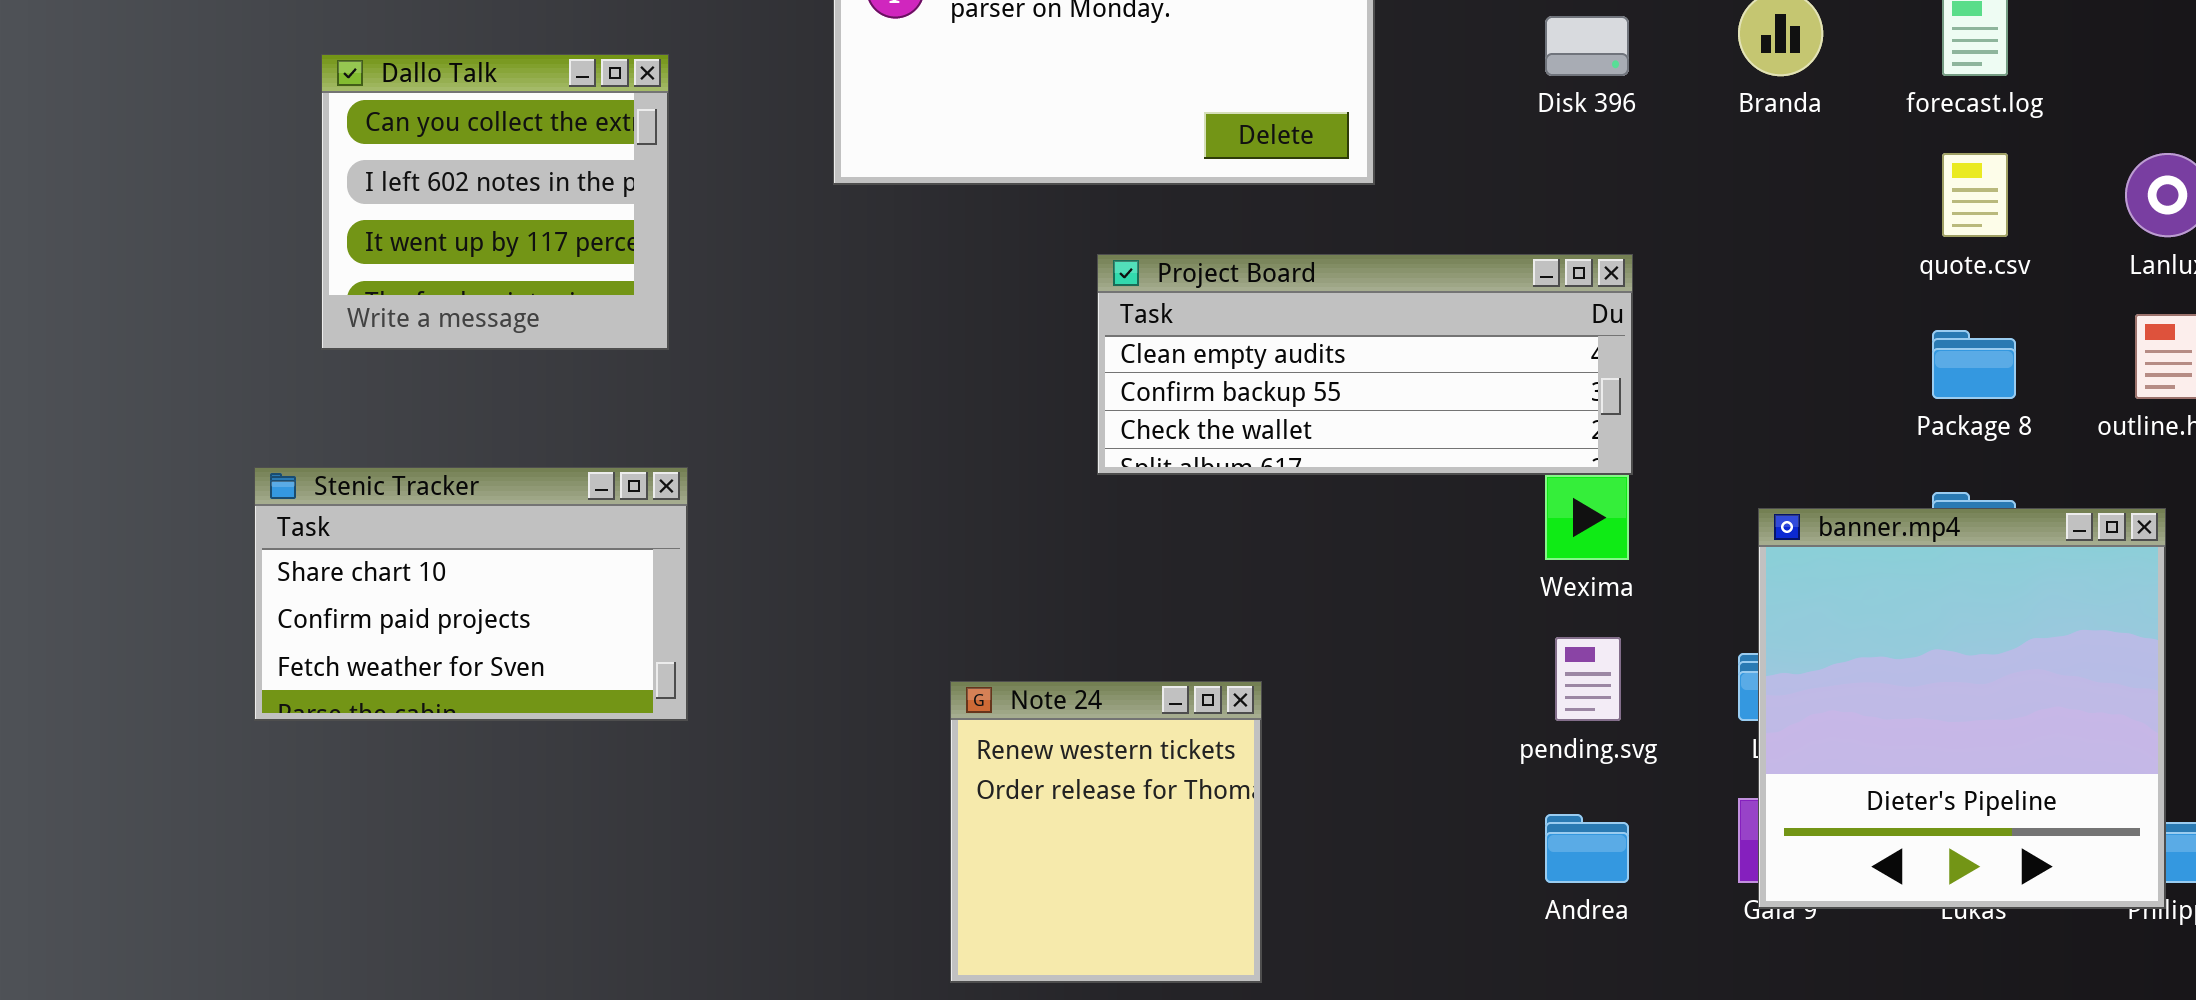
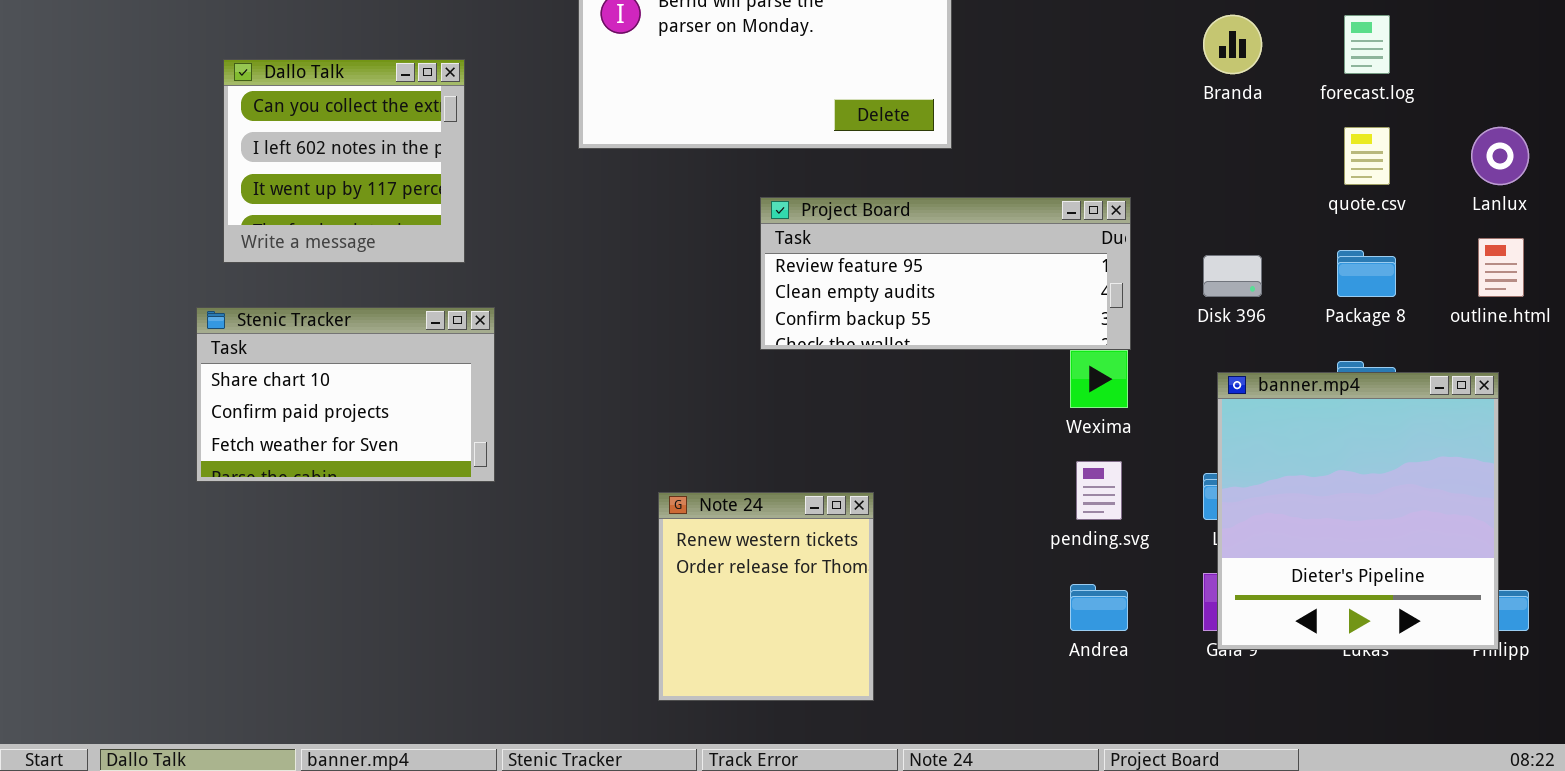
Disk 396: [1545,16,1629,76] -> [1203,255,1262,297], moved
Project Board: [1097,254,1633,475] -> [760,197,1131,350], scrolled up 1 row
Stenic Tracker: [254,467,688,721] -> [196,307,495,482], moved

